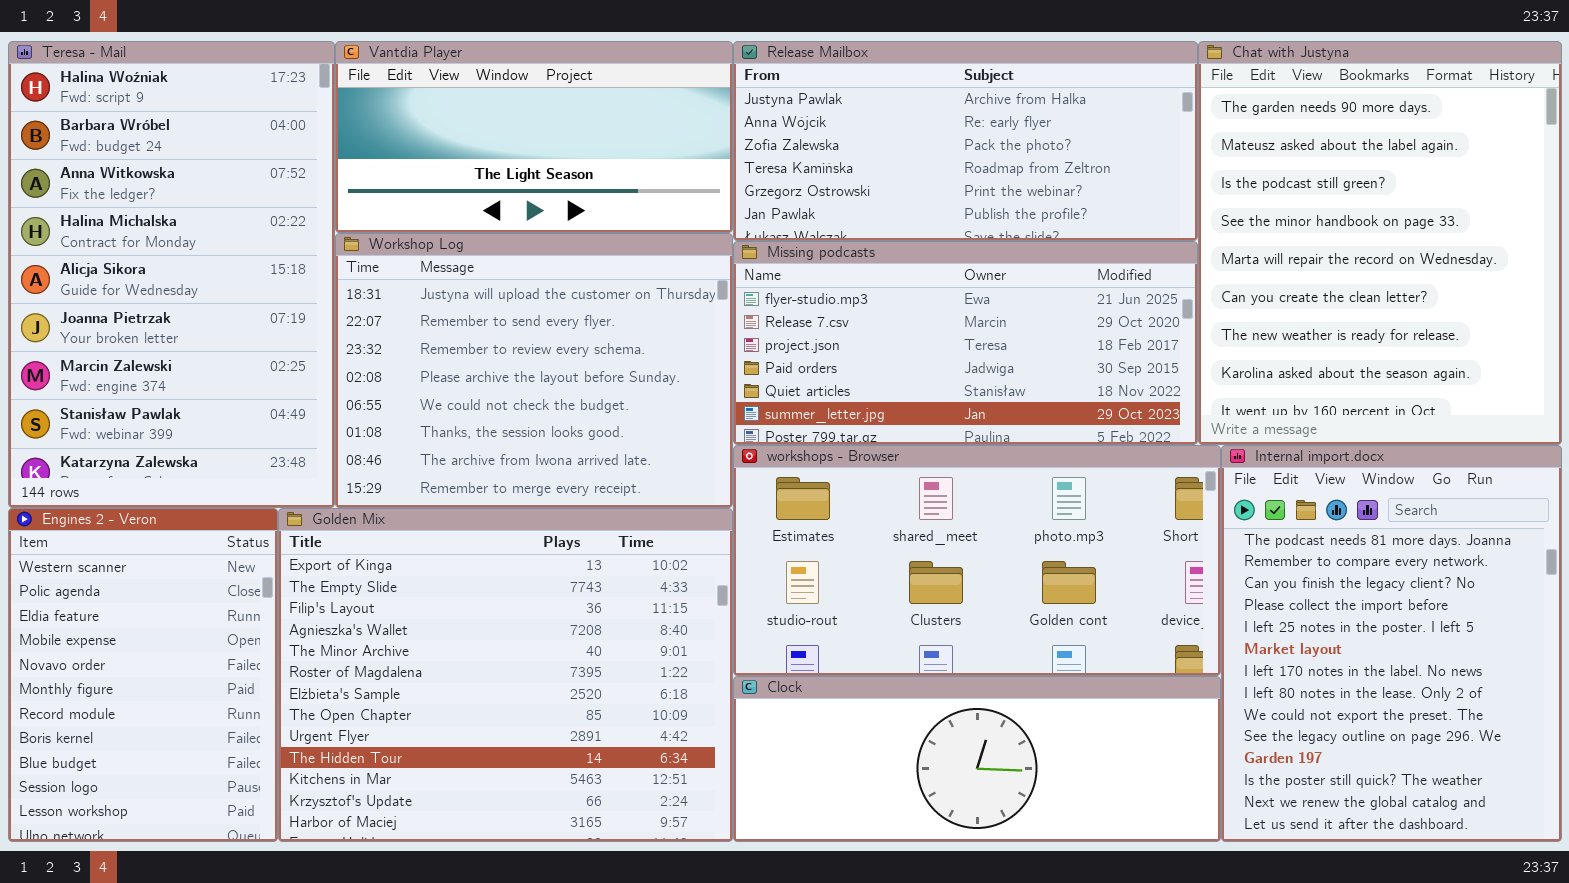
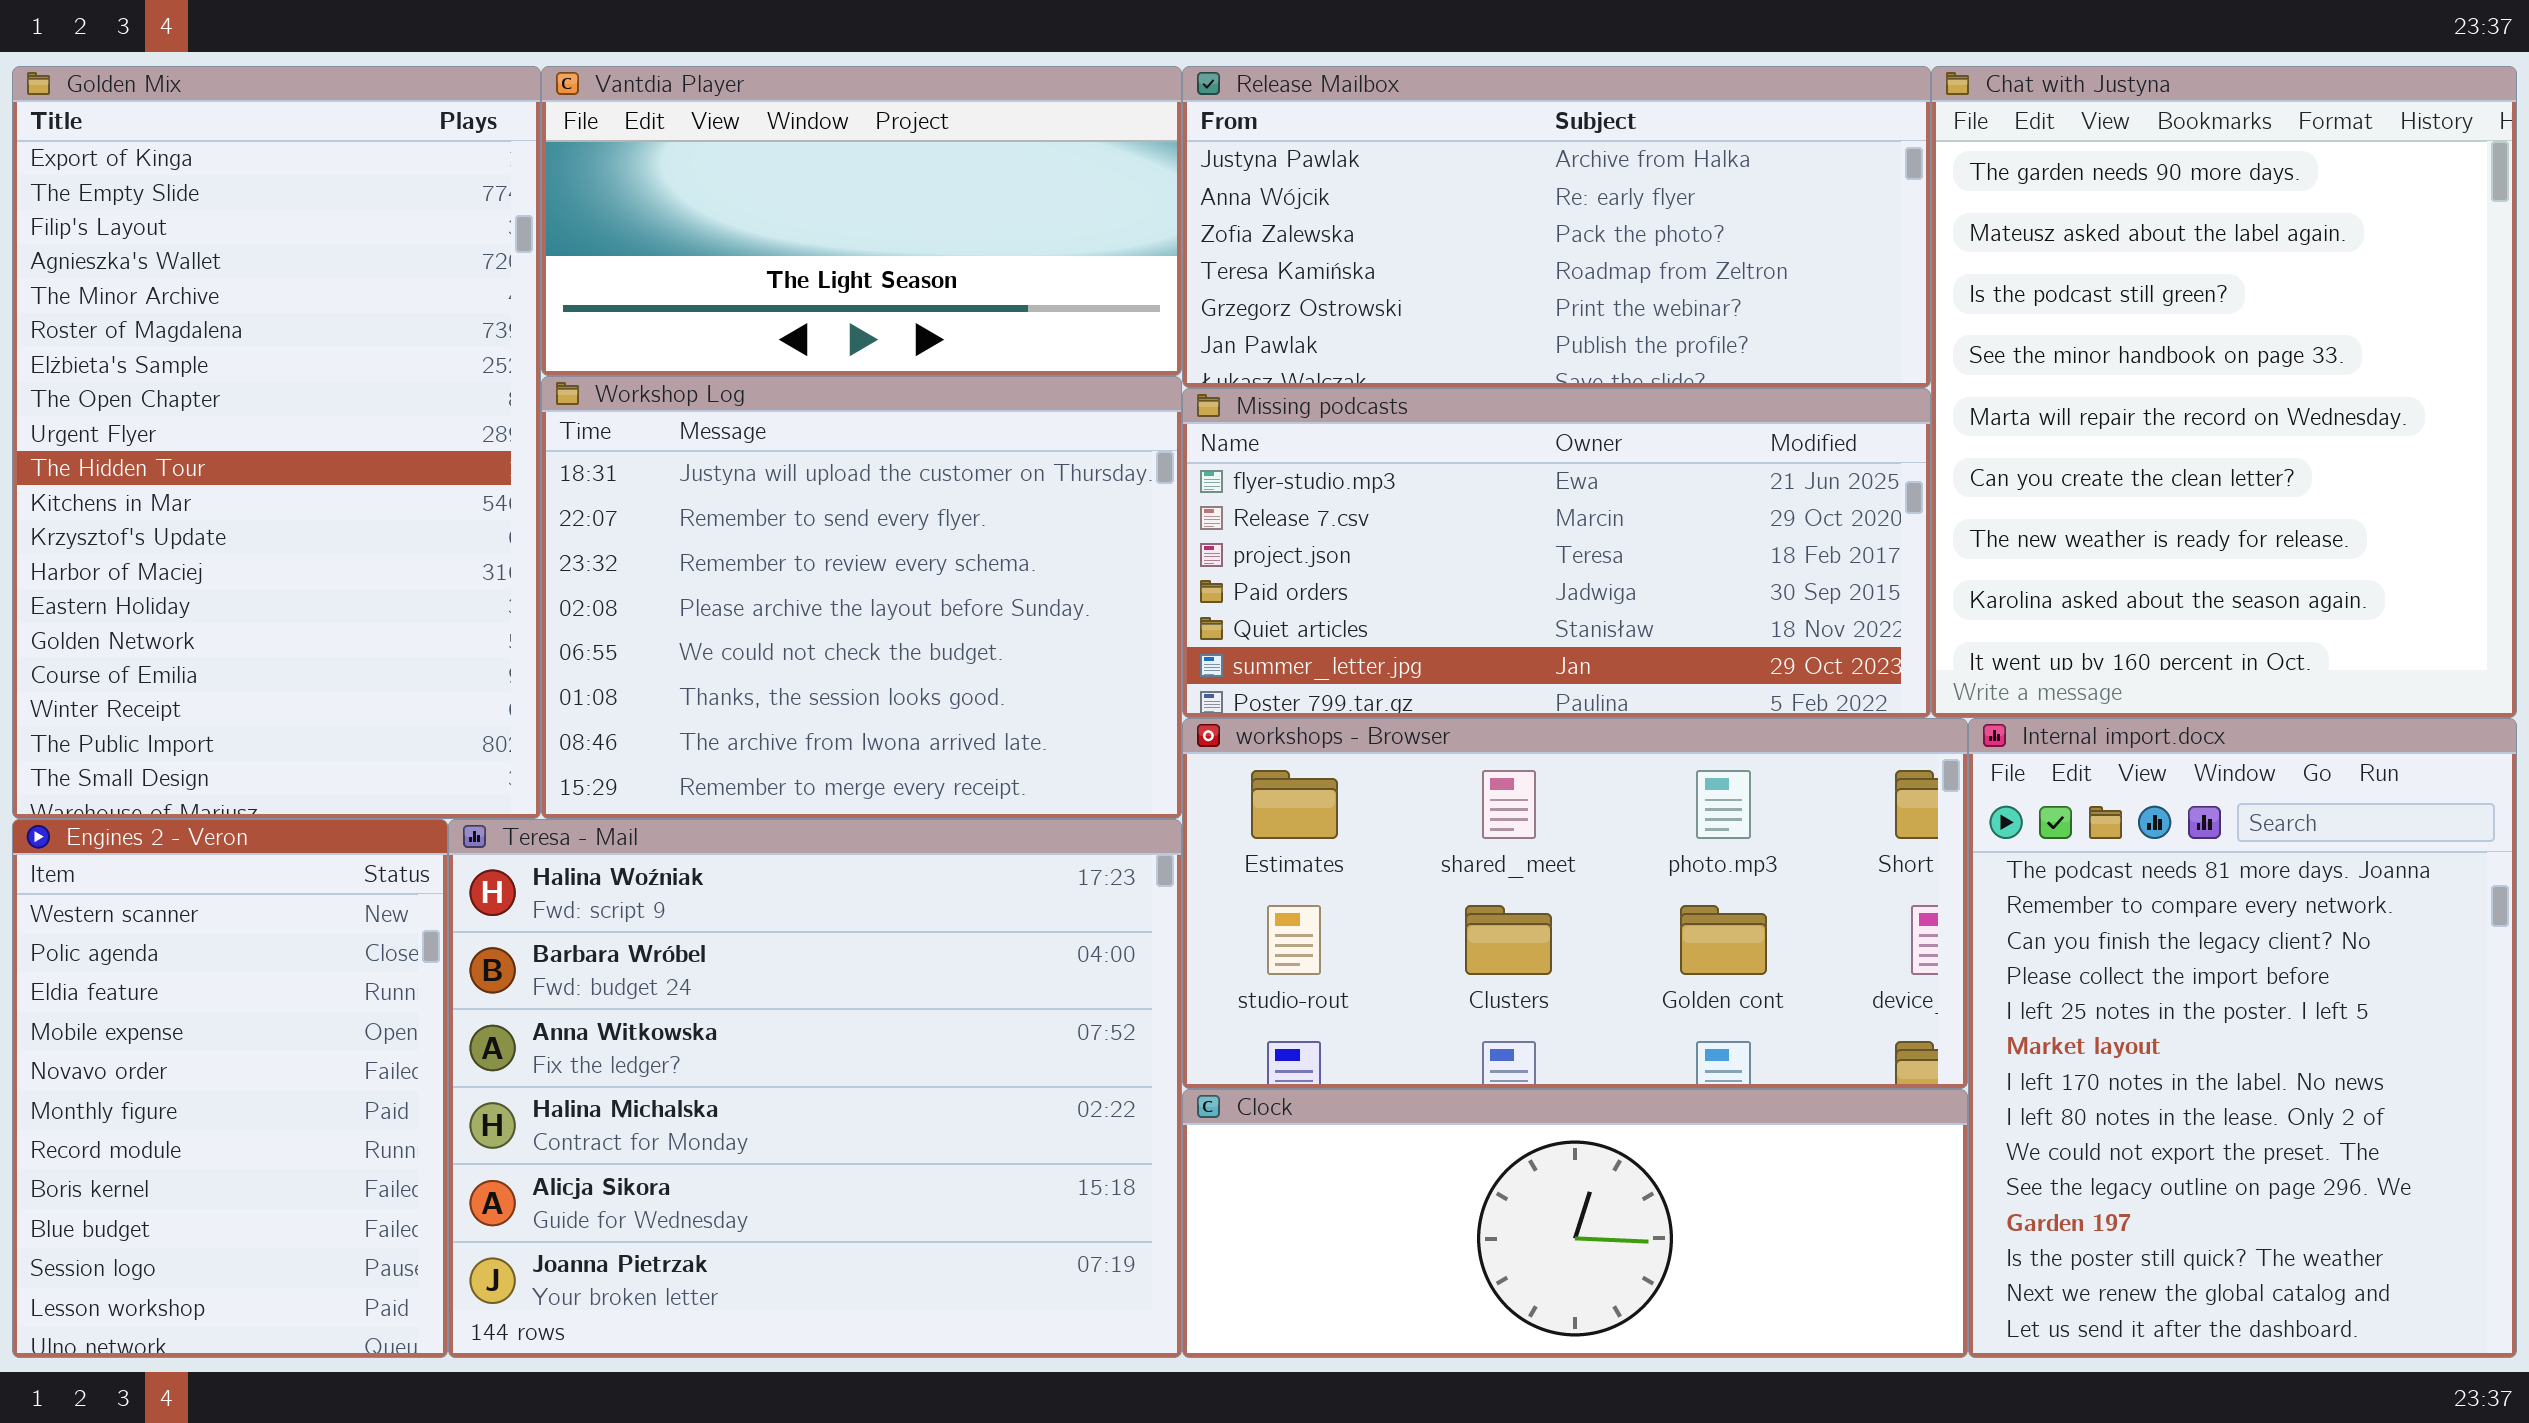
Teresa - Mail: [8,41,335,508] -> [448,819,1182,1358], moved, resized
Golden Mix: [278,508,733,842] -> [12,66,541,819], moved, resized

